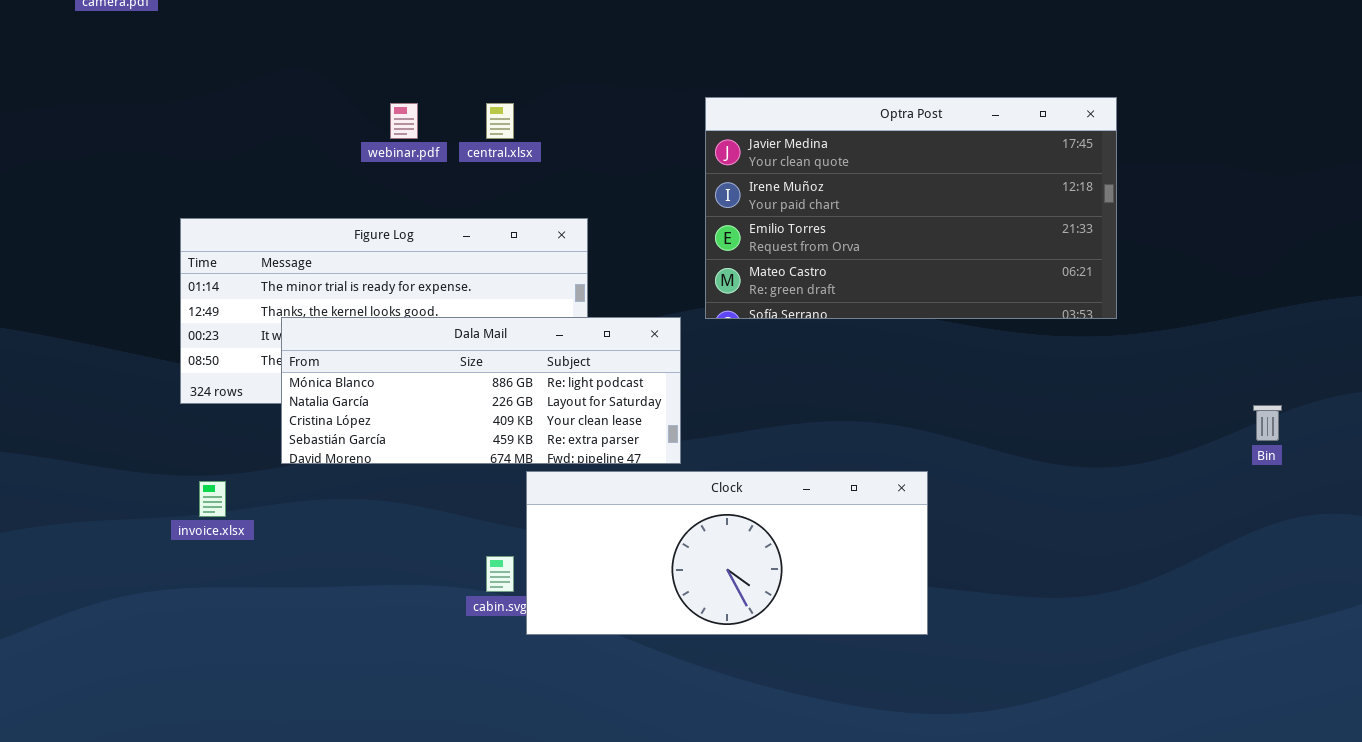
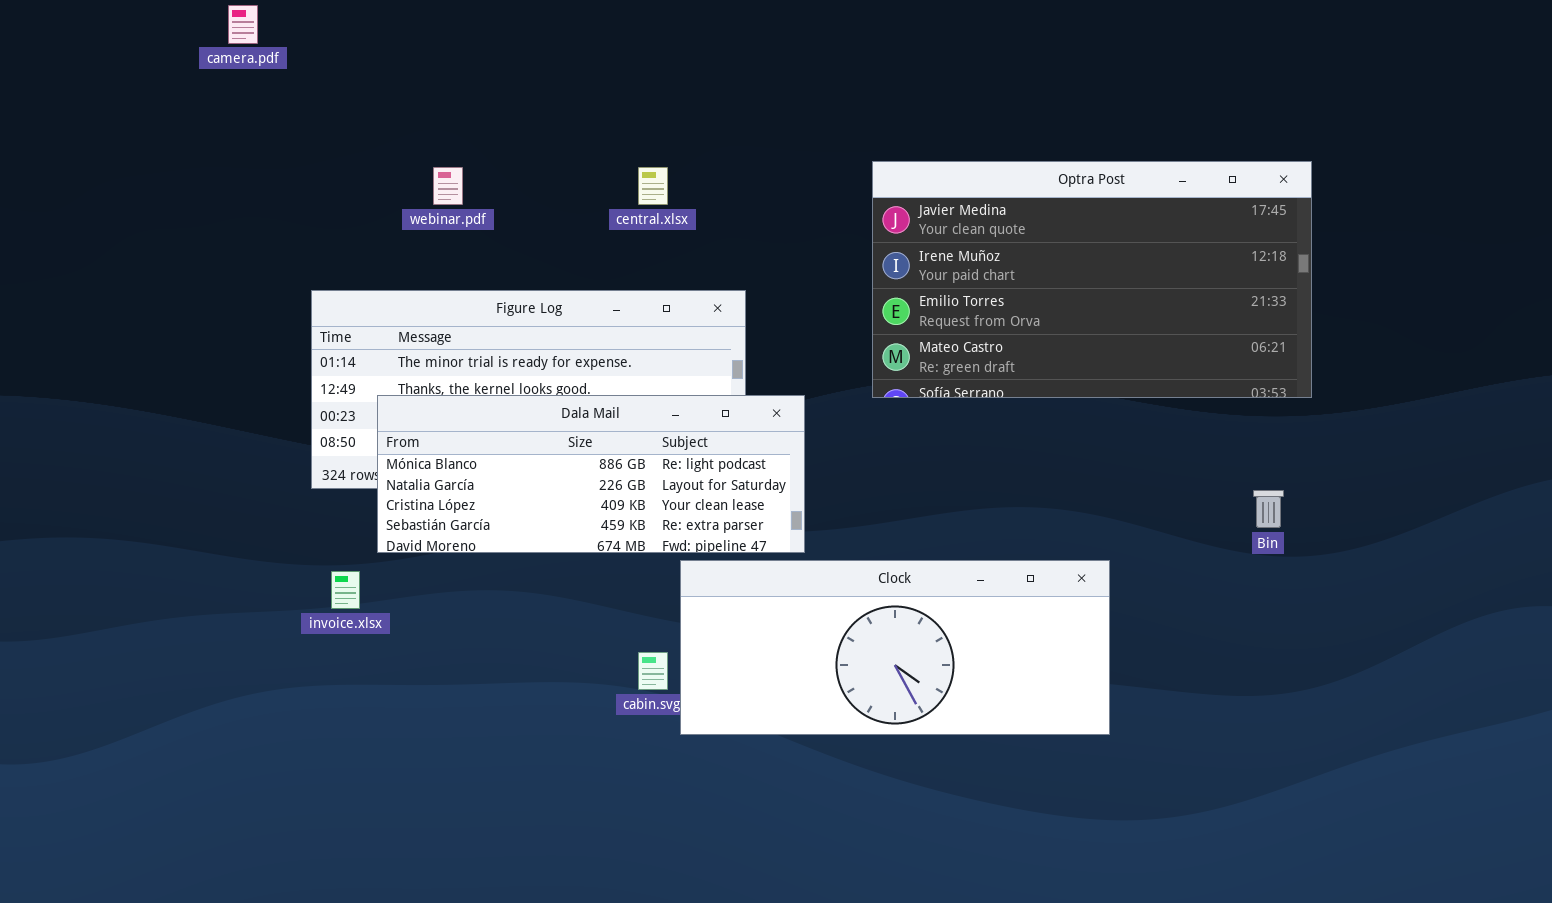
webinar.pdf: [390,103,418,139] -> [433,167,463,205], moved
Dala Mail: [281,317,681,464] -> [377,395,805,553], moved
Bin: [1253,405,1282,441] -> [1253,490,1284,528], moved

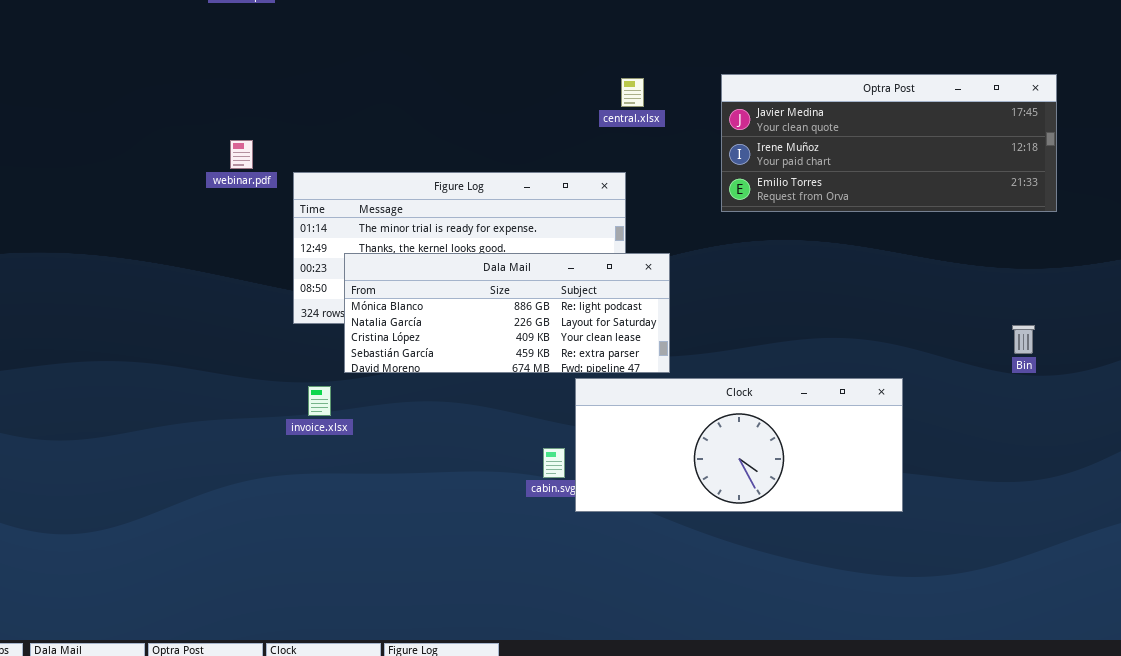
Optra Post: [872,161,1312,398] -> [721,74,1057,212], resized
webinar.pdf: [433,167,463,205] -> [230,140,253,169], moved
central.xlsx: [638,167,668,205] -> [621,78,644,107], moved

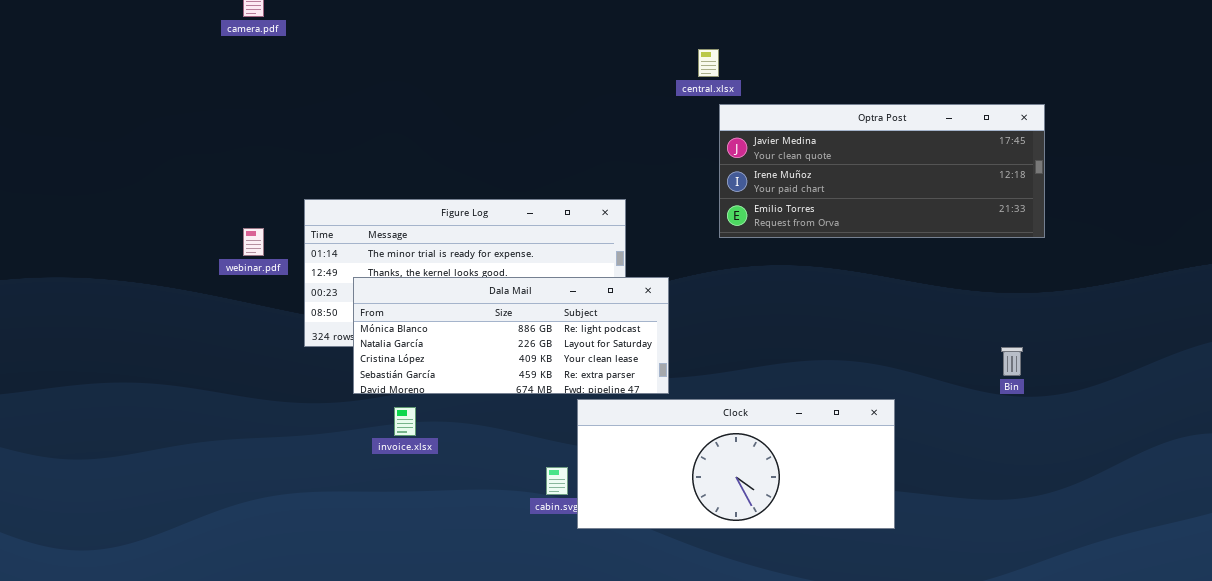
central.xlsx: [621,78,644,107] -> [698,49,719,77], moved
webinar.pdf: [230,140,253,169] -> [243,228,264,256], moved
invoice.xlsx: [308,386,331,416] -> [394,407,416,436], moved

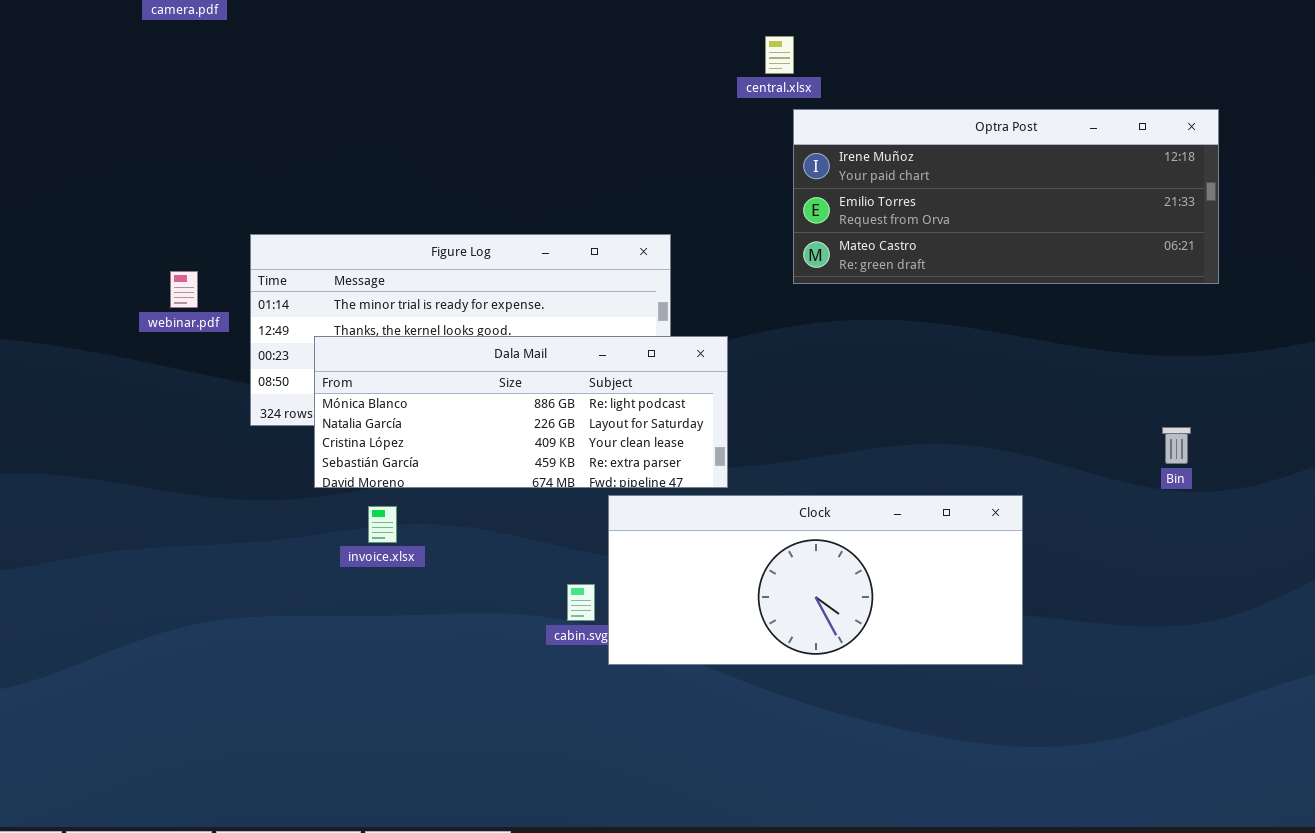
Optra Post: [719,104,1045,238] -> [793,109,1219,284], scrolled down 1 row

